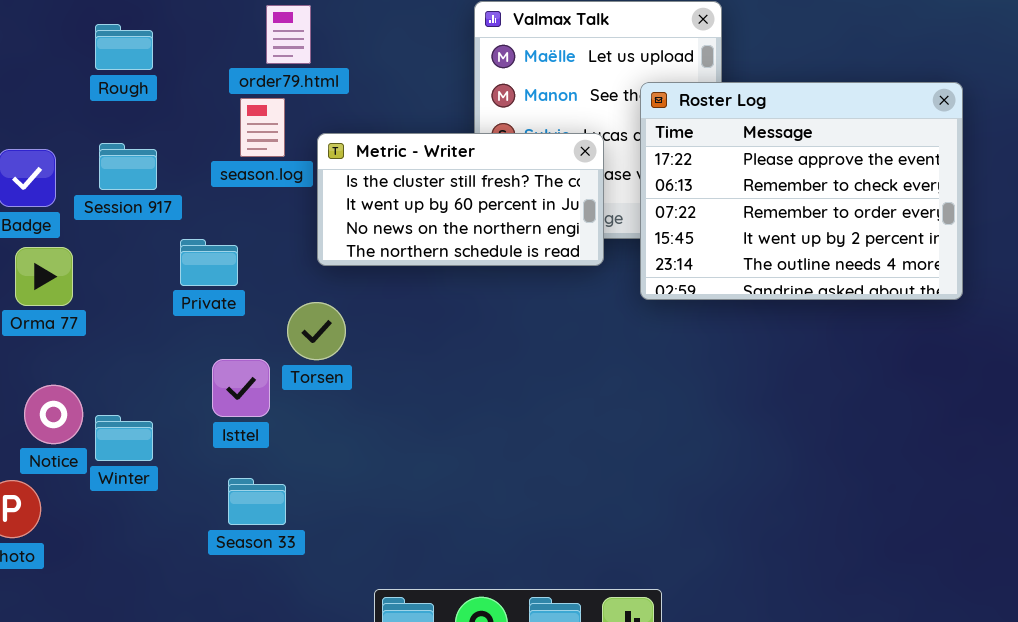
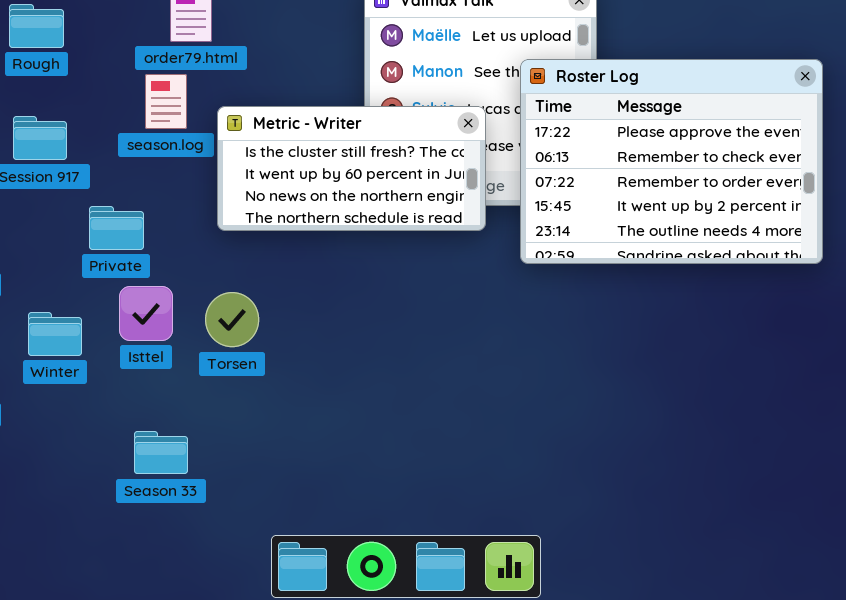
Torsen: [287,302,346,360] -> [205,292,259,347], moved
Isttel: [212,359,270,417] -> [119,286,173,341], moved
Winter: [95,415,153,461] -> [28,312,82,356], moved

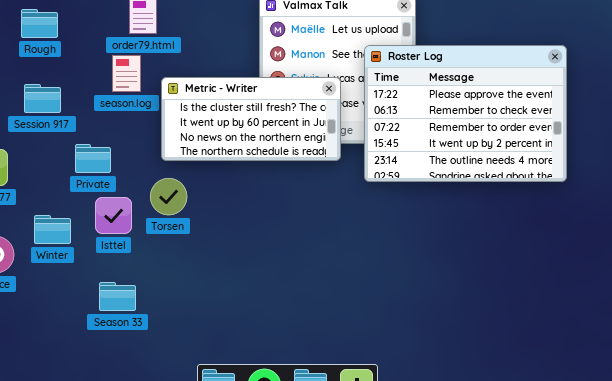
Torsen: [205,292,259,347] -> [150,178,187,215], moved
Season 33: [134,431,188,474] -> [99,282,136,311], moved

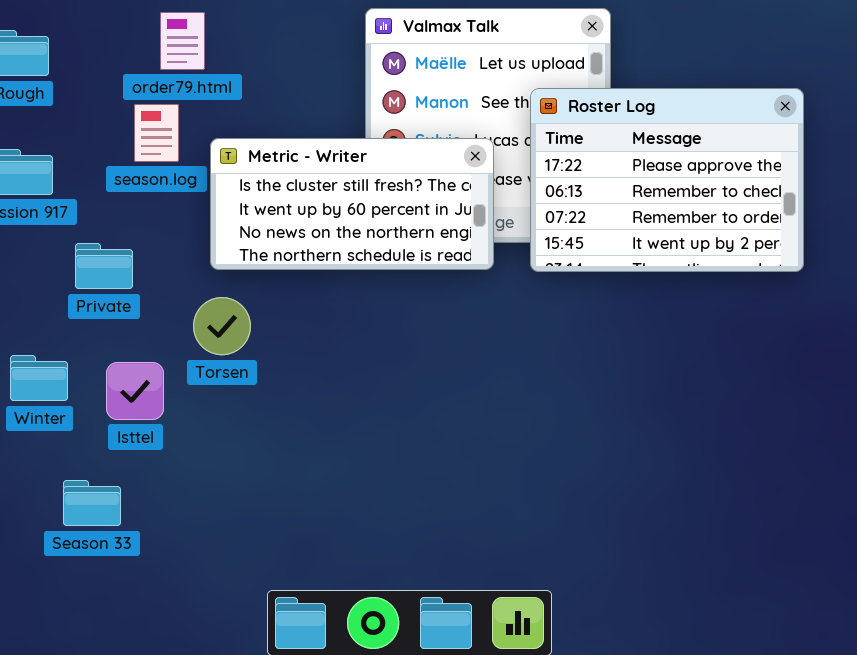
Roster Log: [364,45,567,182] -> [530,88,804,272], resized
Isttel: [95,197,132,234] -> [106,362,164,420], moved
Season 33: [99,282,136,311] -> [63,480,121,526], moved

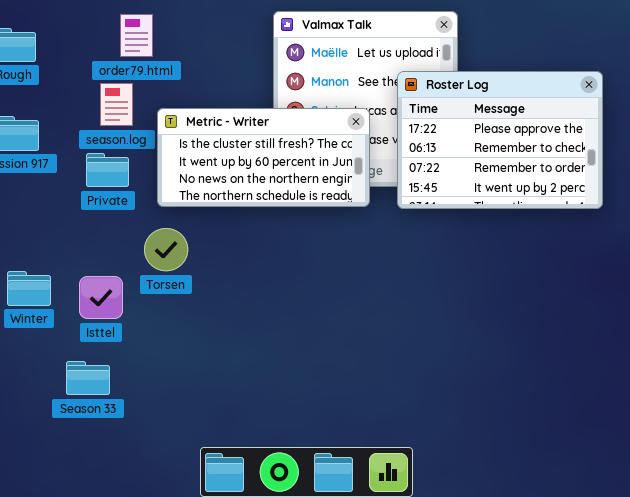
Private: [75,243,133,289] -> [86,153,129,187], moved
Season 33: [63,480,121,526] -> [66,361,110,395], moved

